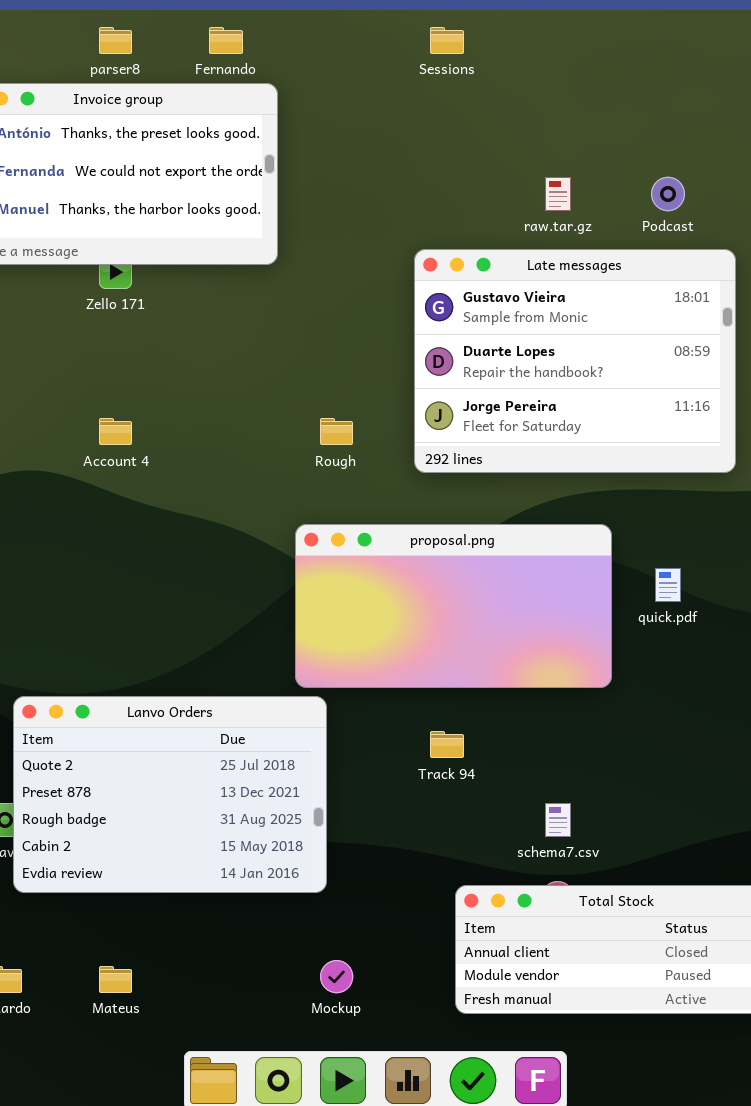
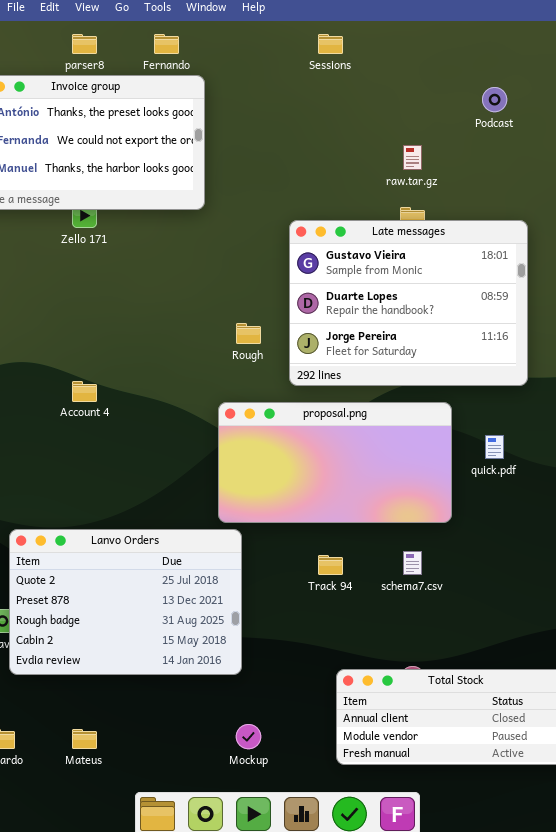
Podcast: [651,177,685,211] -> [482,87,507,112], moved
Late messages: [414,249,736,473] -> [289,220,528,386], moved
Account 4: [99,418,132,445] -> [72,381,97,402], moved
schema7.csv: [545,803,571,837] -> [403,551,422,575], moved

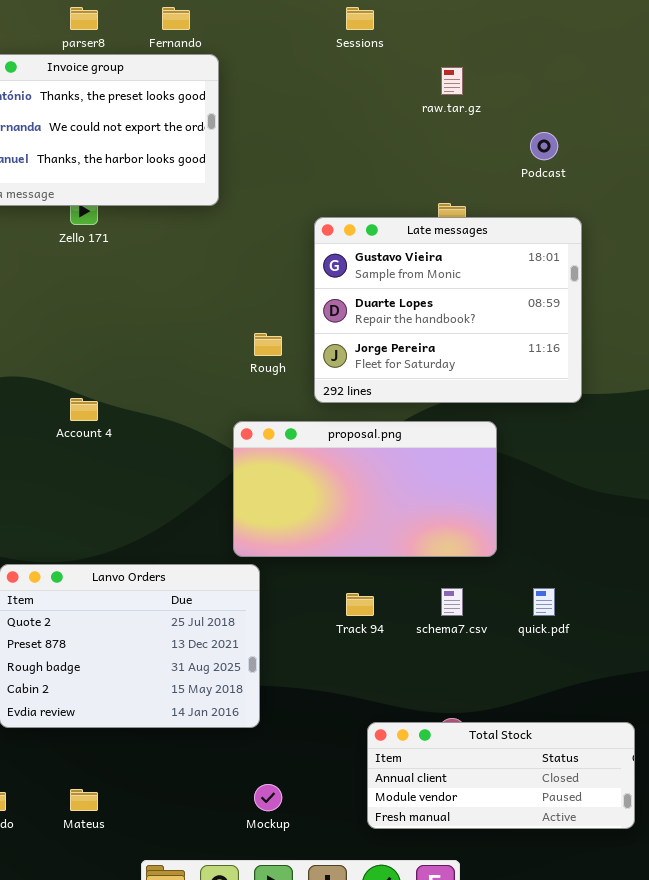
Podcast: [482,87,507,112] -> [530,132,558,160], moved
raw.tar.gz: [403,145,422,170] -> [441,67,463,95], moved
quick.pdf: [485,435,504,459] -> [533,588,555,616], moved

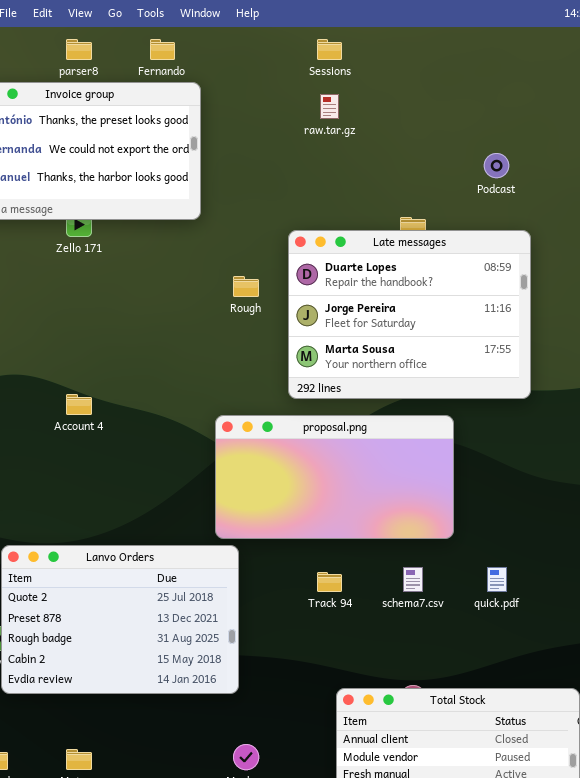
raw.tar.gz: [441,67,463,95] -> [320,94,339,119], moved
Late messages: [314,217,582,403] -> [288,230,531,399], scrolled down 1 row
Rough: [254,333,282,356] -> [233,276,259,297], moved

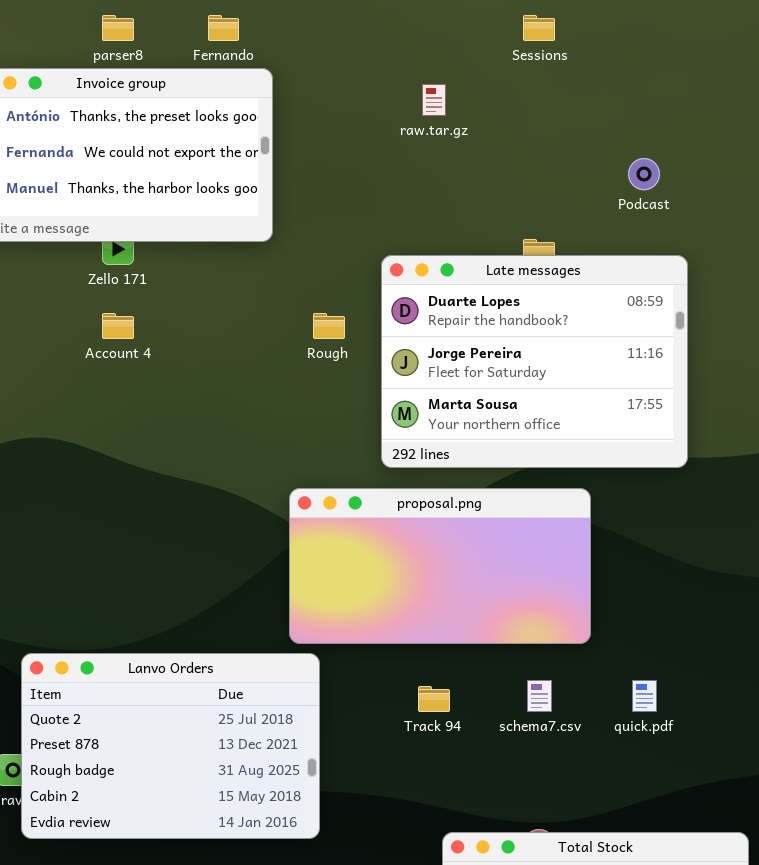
Sessions: [317,39,342,60] -> [523,15,555,41], moved
Account 4: [66,394,92,415] -> [102,313,134,339], moved

